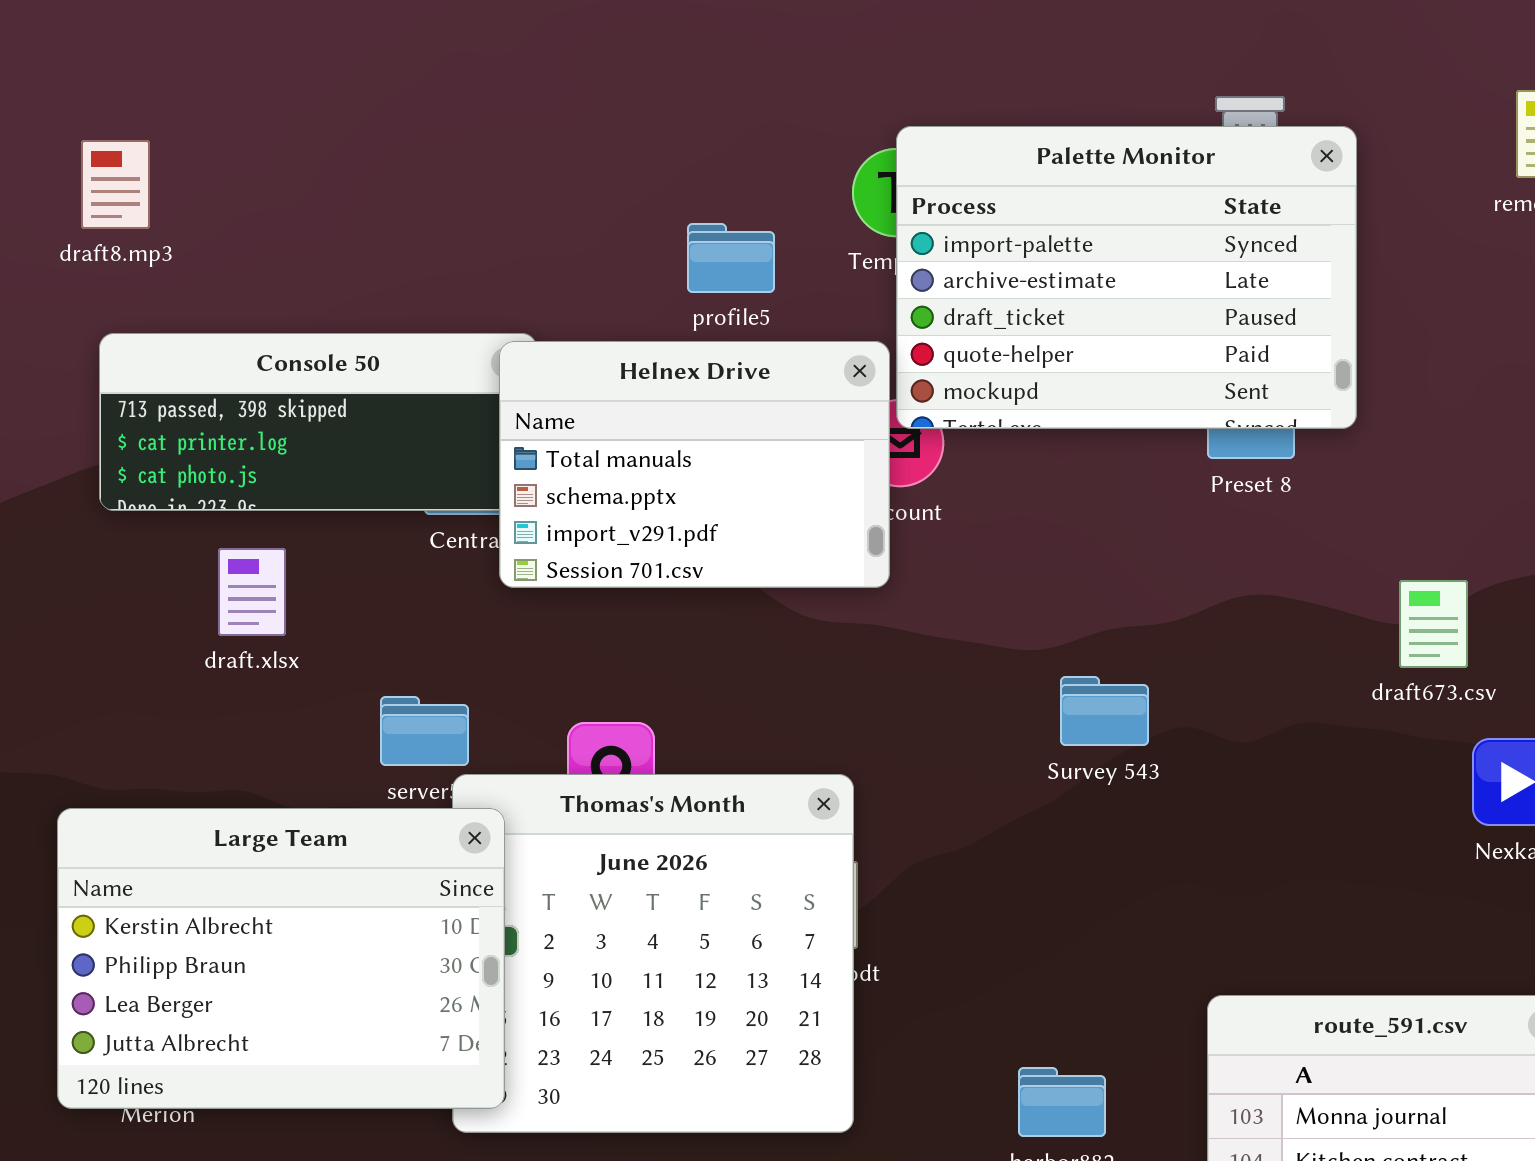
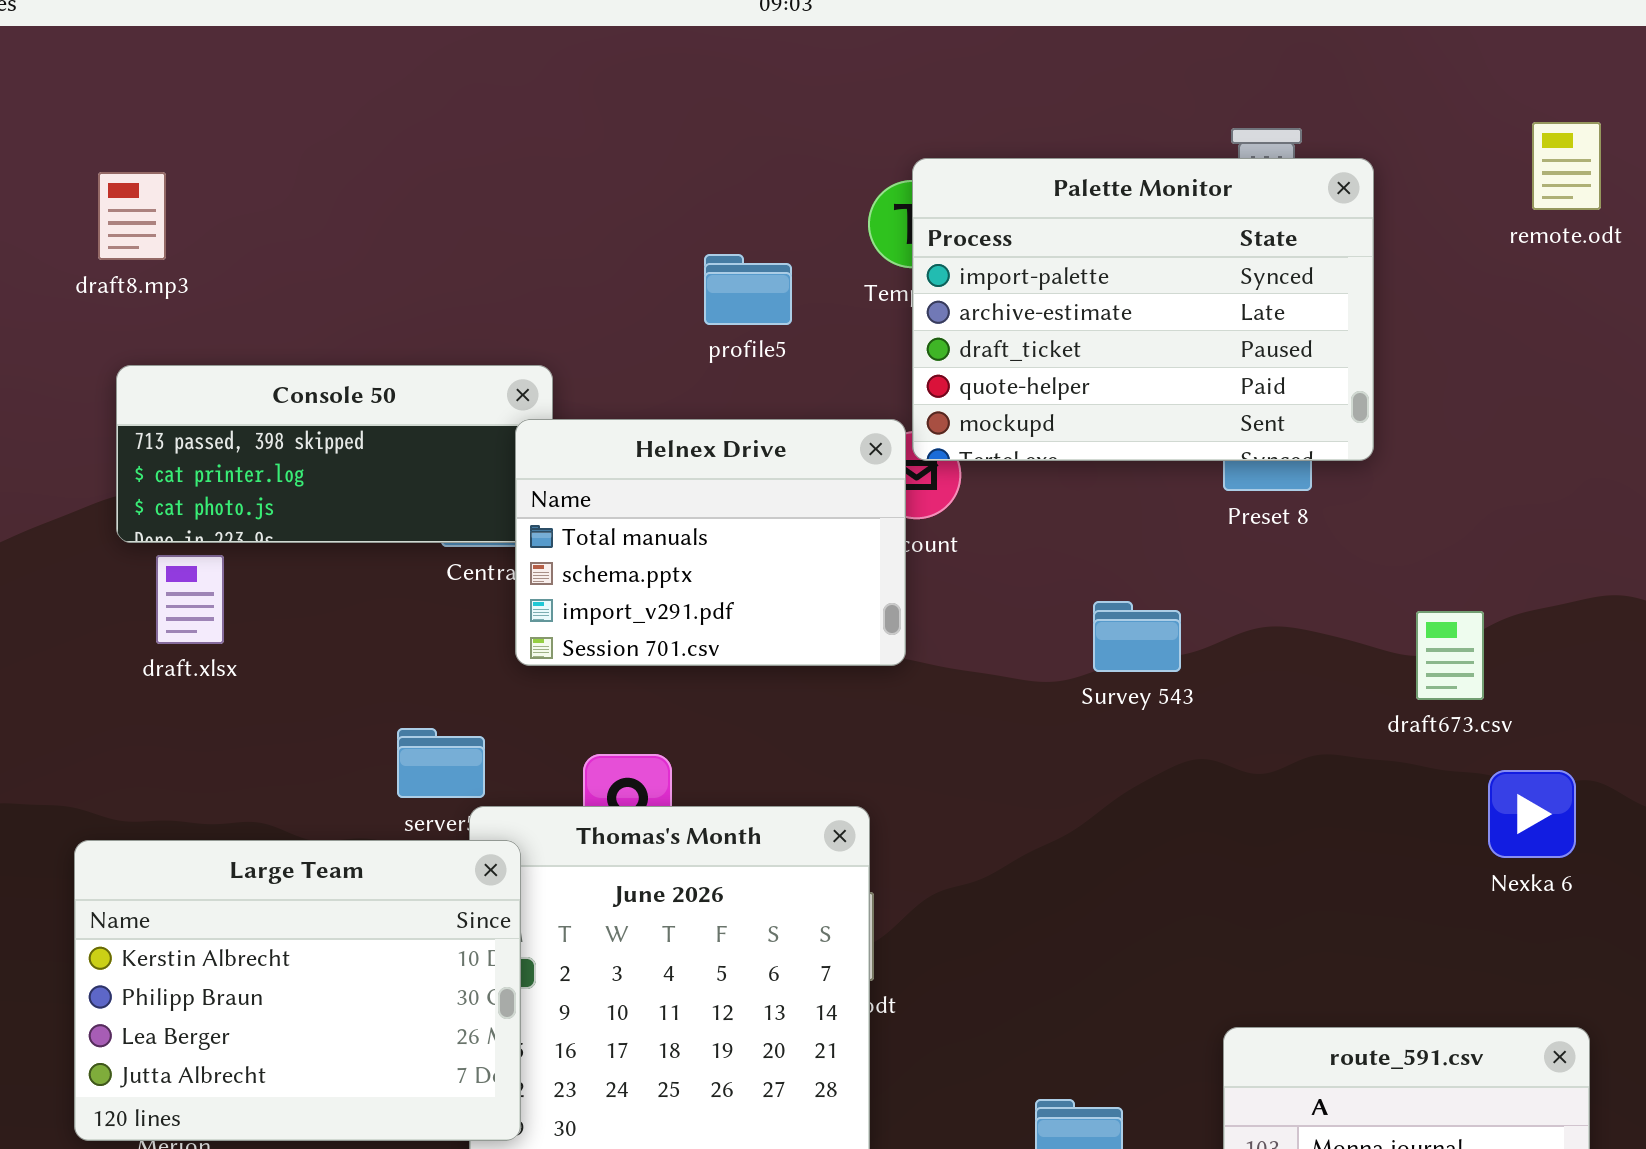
Helnex Drive: [499,341,890,588] -> [515,419,906,666], moved
draft.xlsx: [218,548,286,636] -> [156,555,224,644], moved
Survey 543: [1060,676,1149,746] -> [1093,601,1181,672], moved

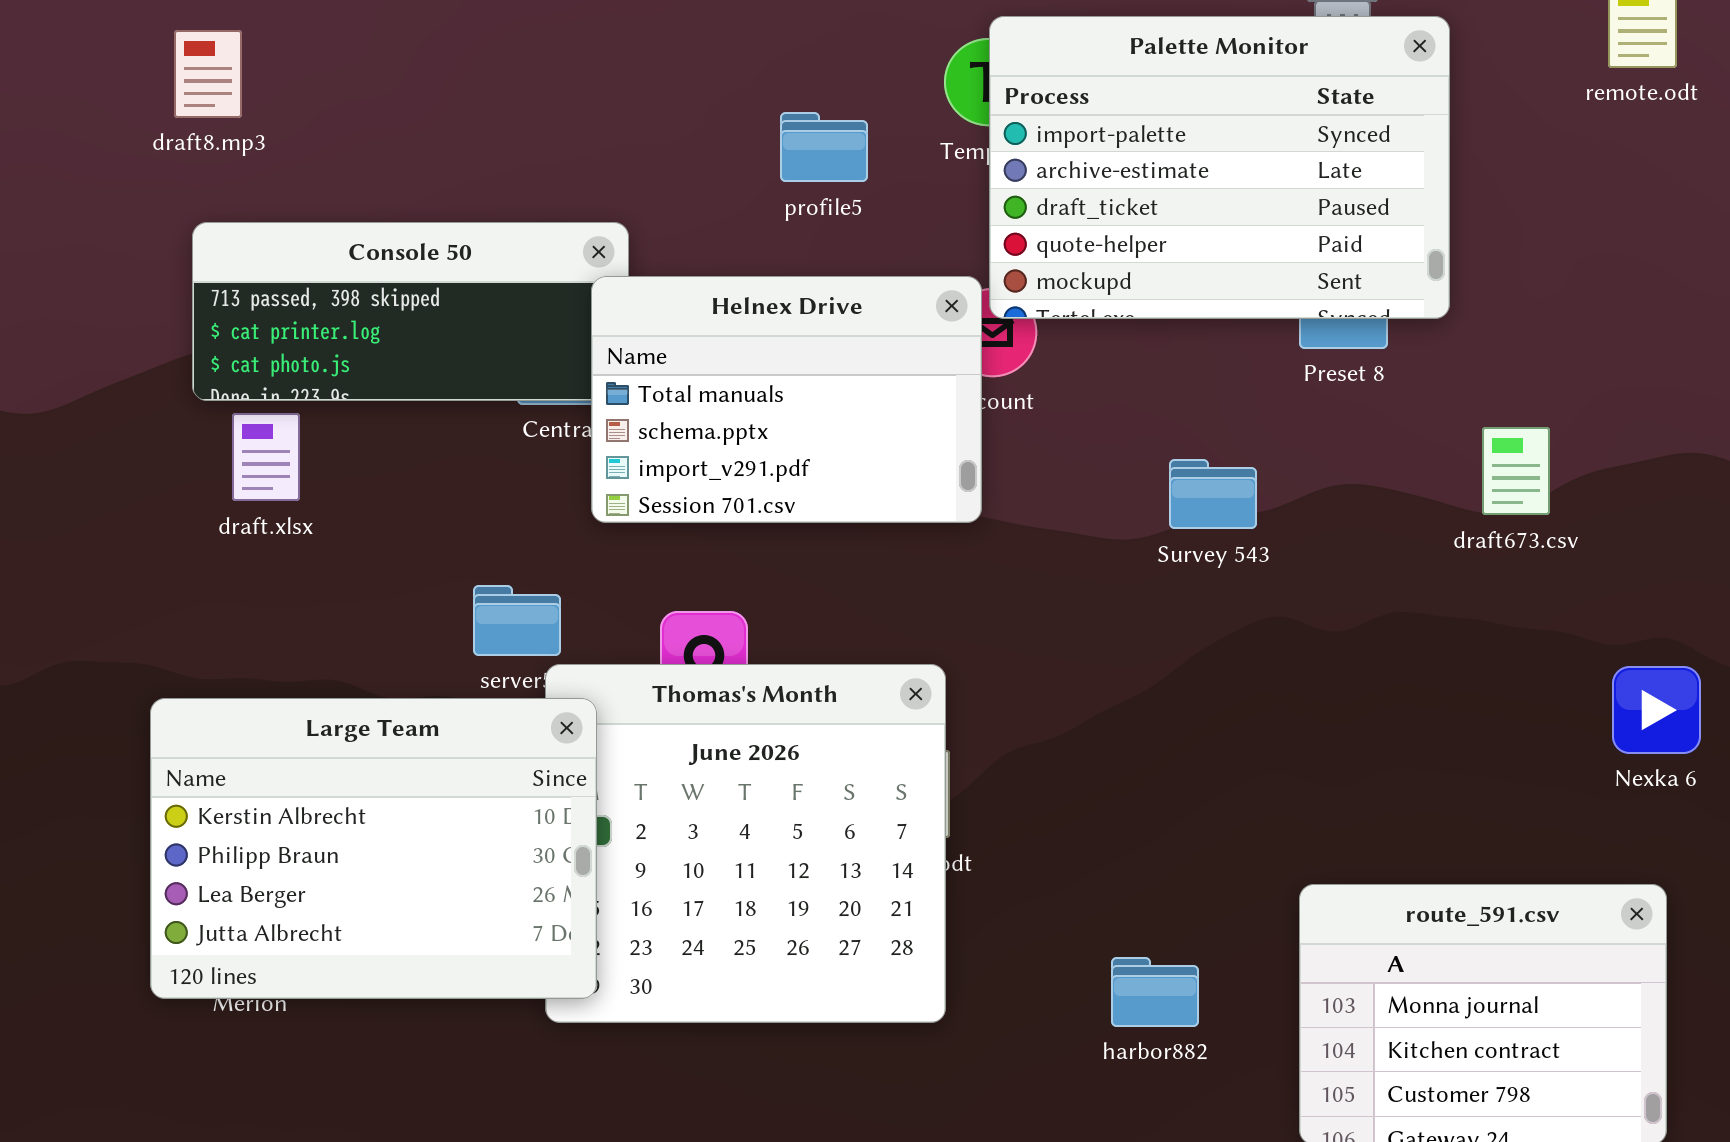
draft673.csv: [1416,611,1484,700] -> [1482,427,1550,515], moved
Nexka 6: [1488,770,1576,858] -> [1612,666,1701,754], moved

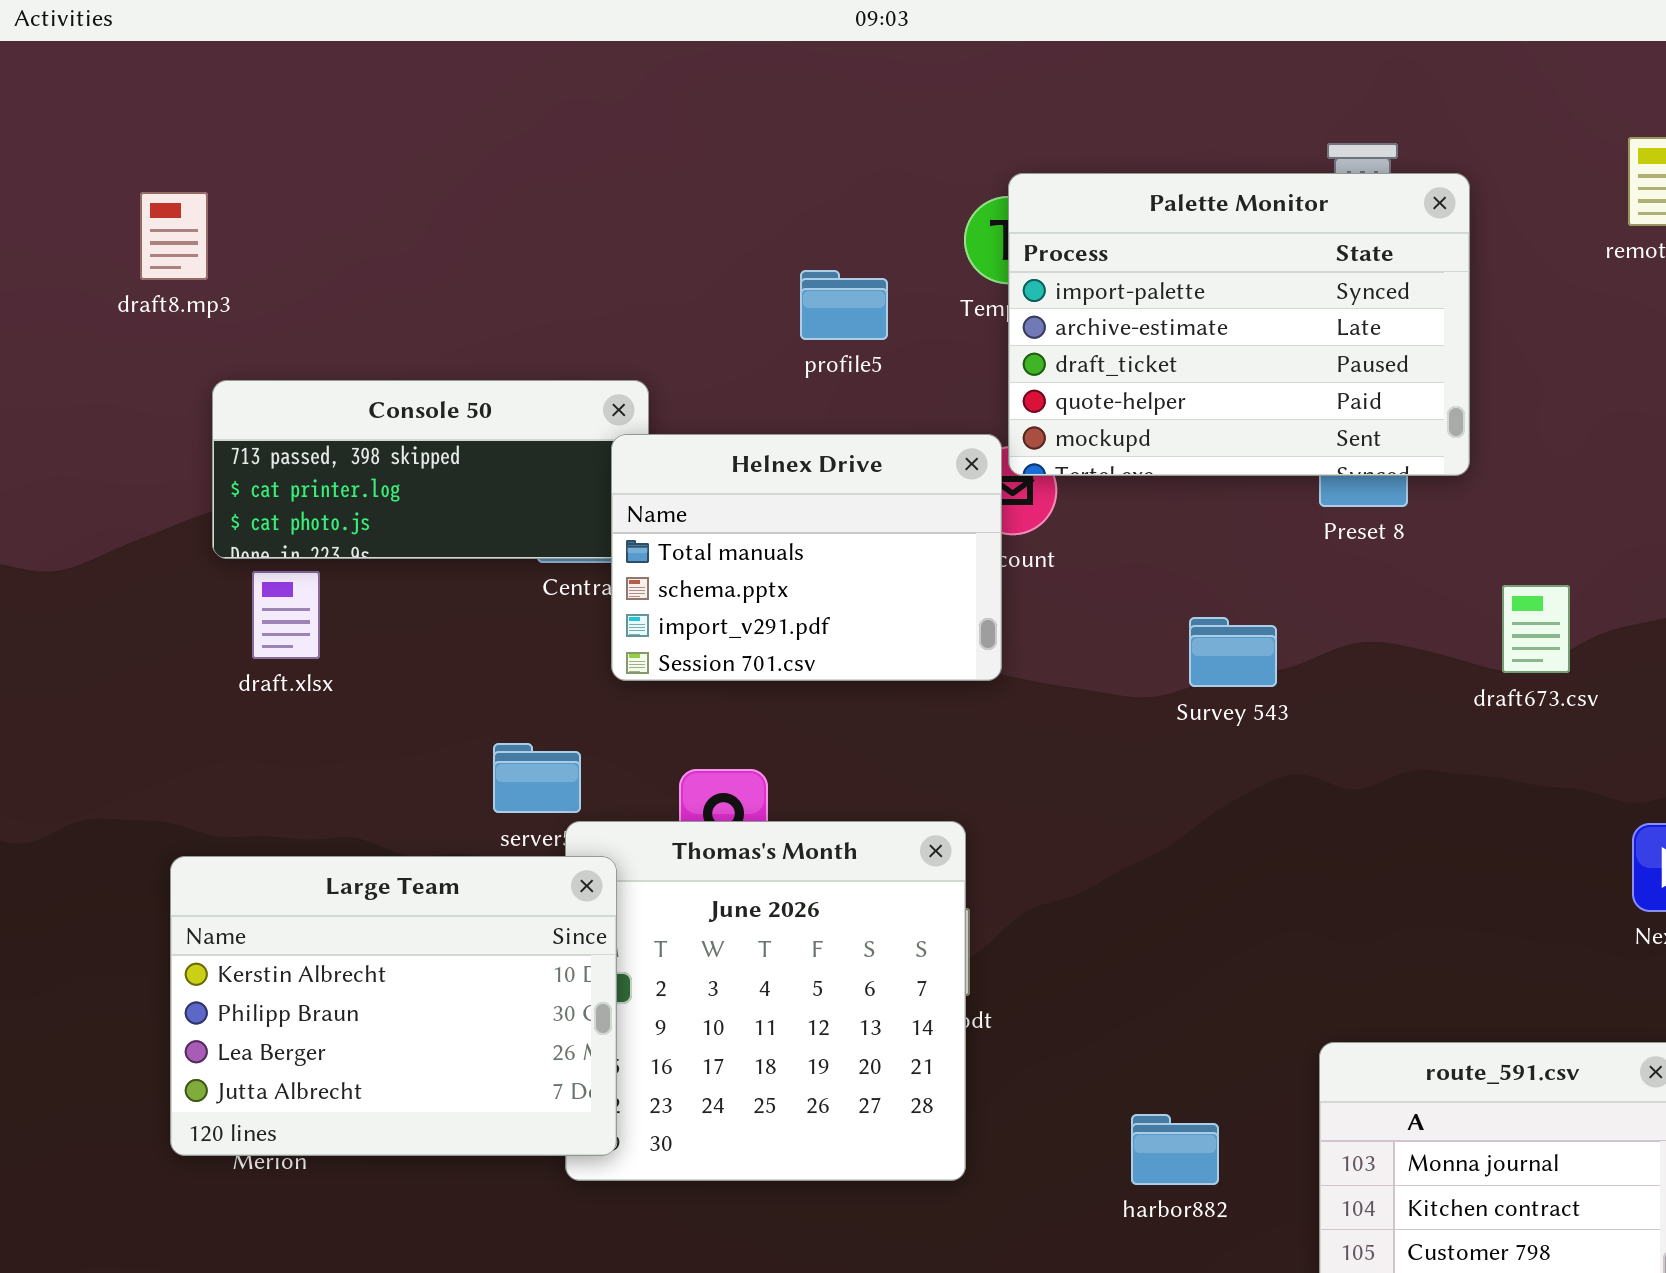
draft8.mp3: [174,30,242,118] -> [140,192,208,280], moved

